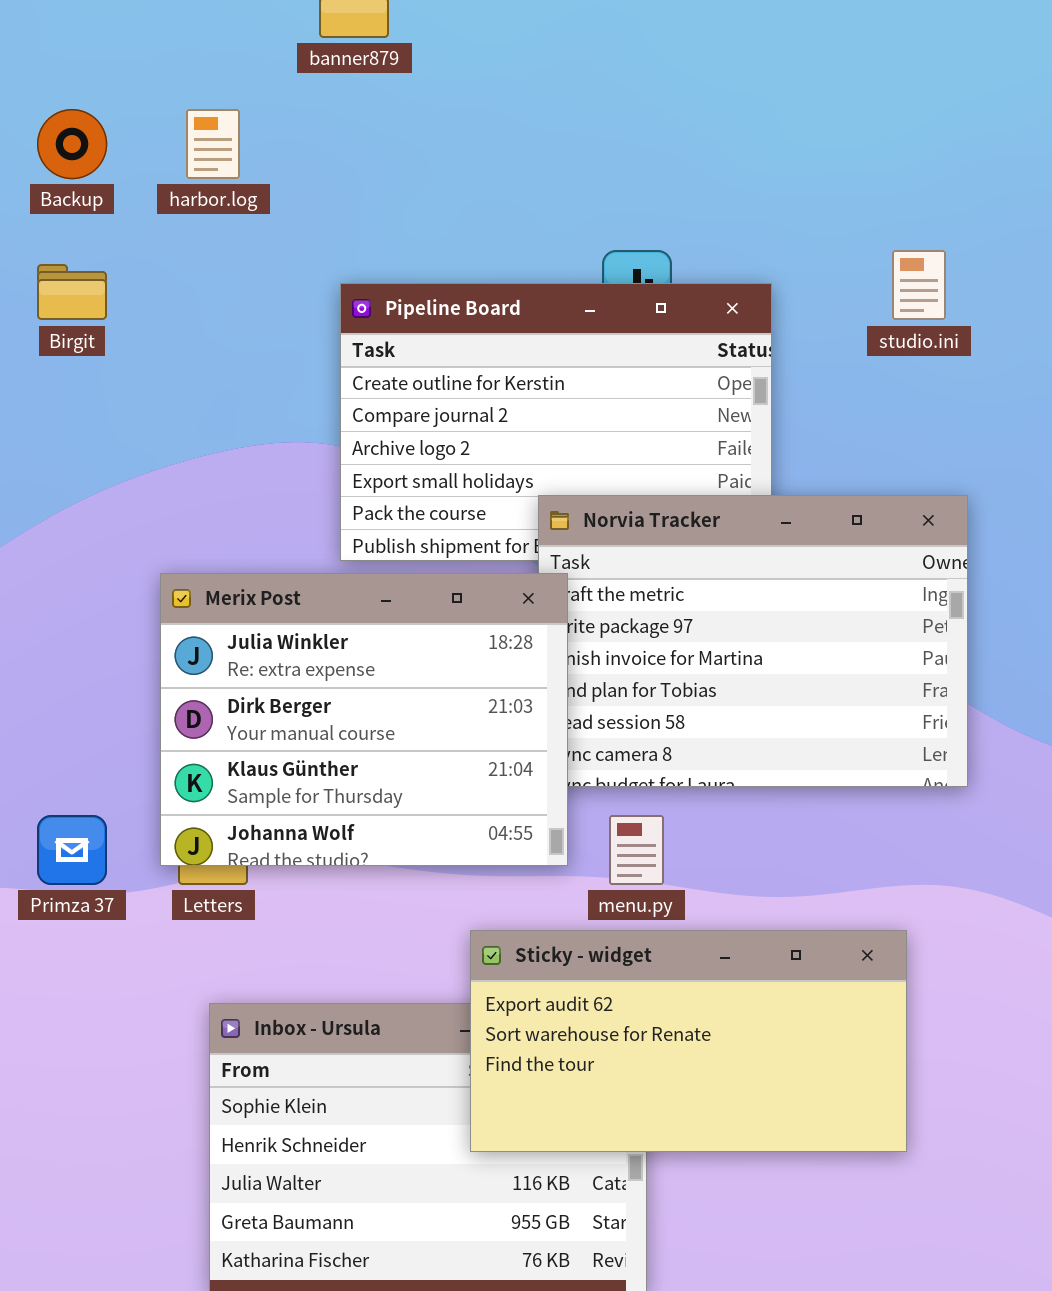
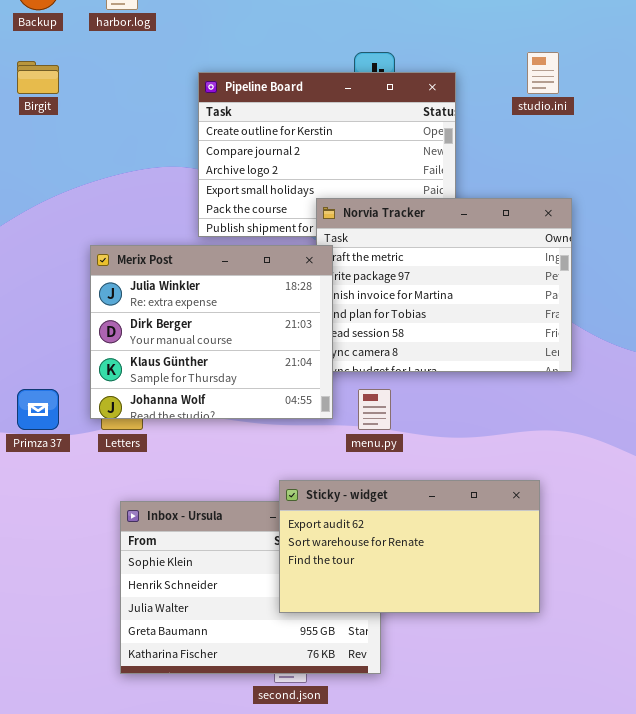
Sticky - widget: [470,930,907,1152] -> [279,480,540,613], moved

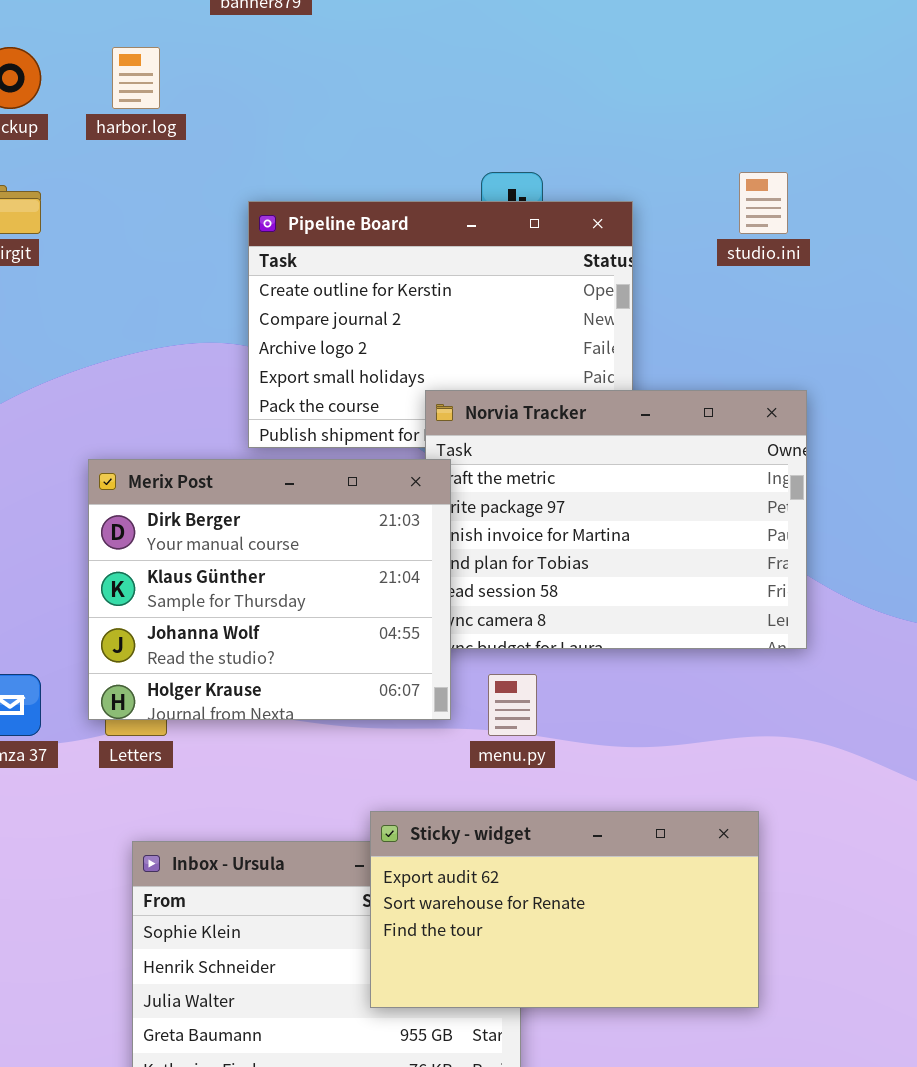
Merix Post: [90,245,333,419] -> [88,459,451,720], scrolled down 1 row

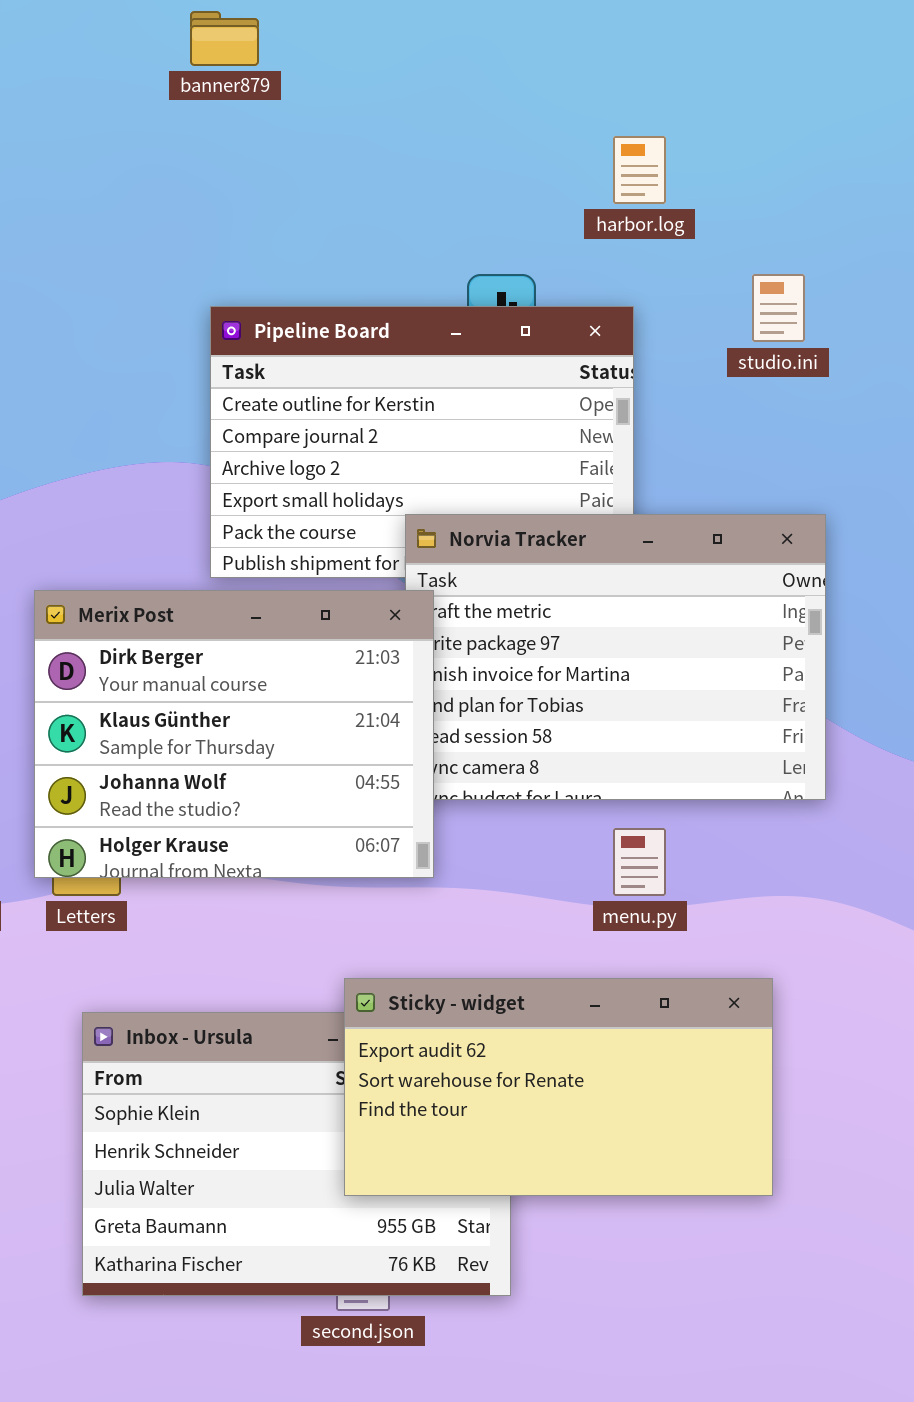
harbor.log: [112,47,160,109] -> [613,136,666,204], moved
menu.py: [488,674,537,736] -> [613,828,666,896], moved

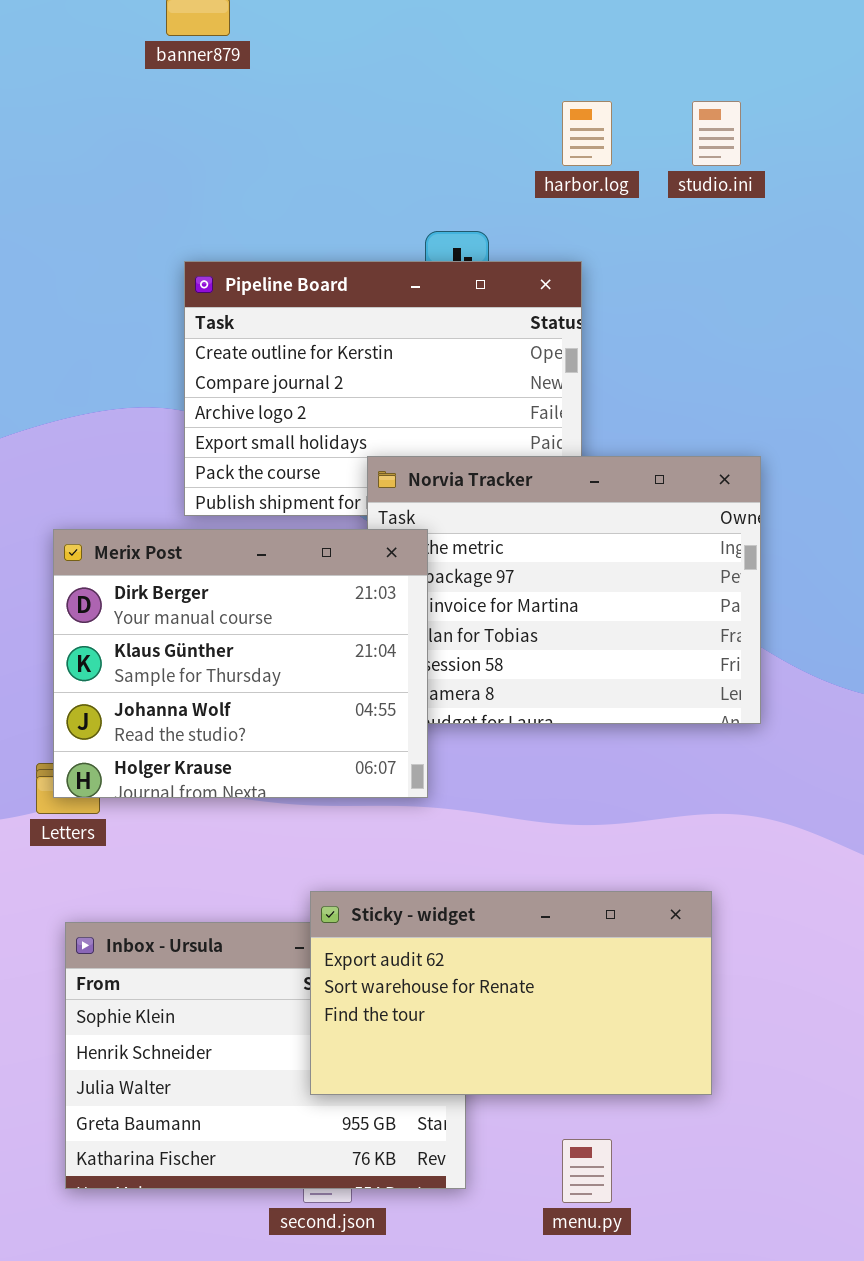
studio.ini: [752,274,805,342] -> [692,101,741,166], moved
Merix Post: [34,590,434,878] -> [53,529,428,798], moved
menu.py: [613,828,666,896] -> [562,1139,612,1203], moved

